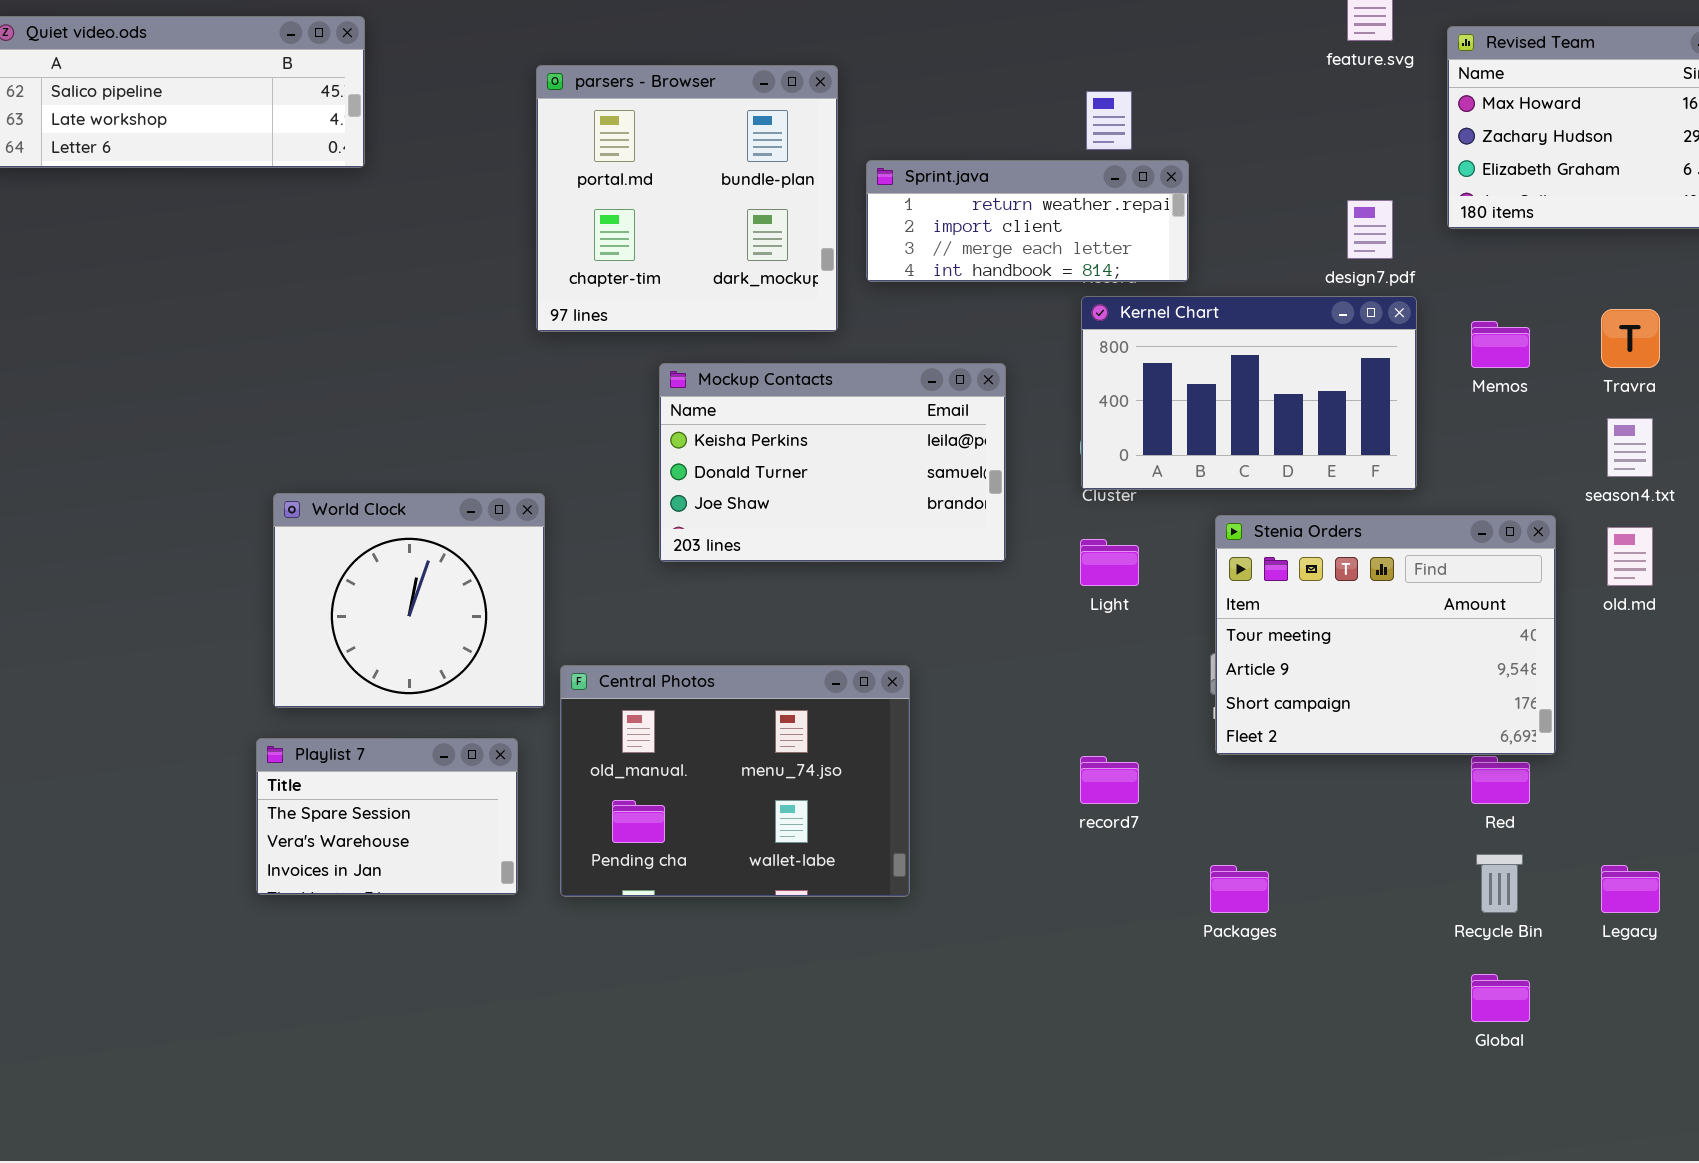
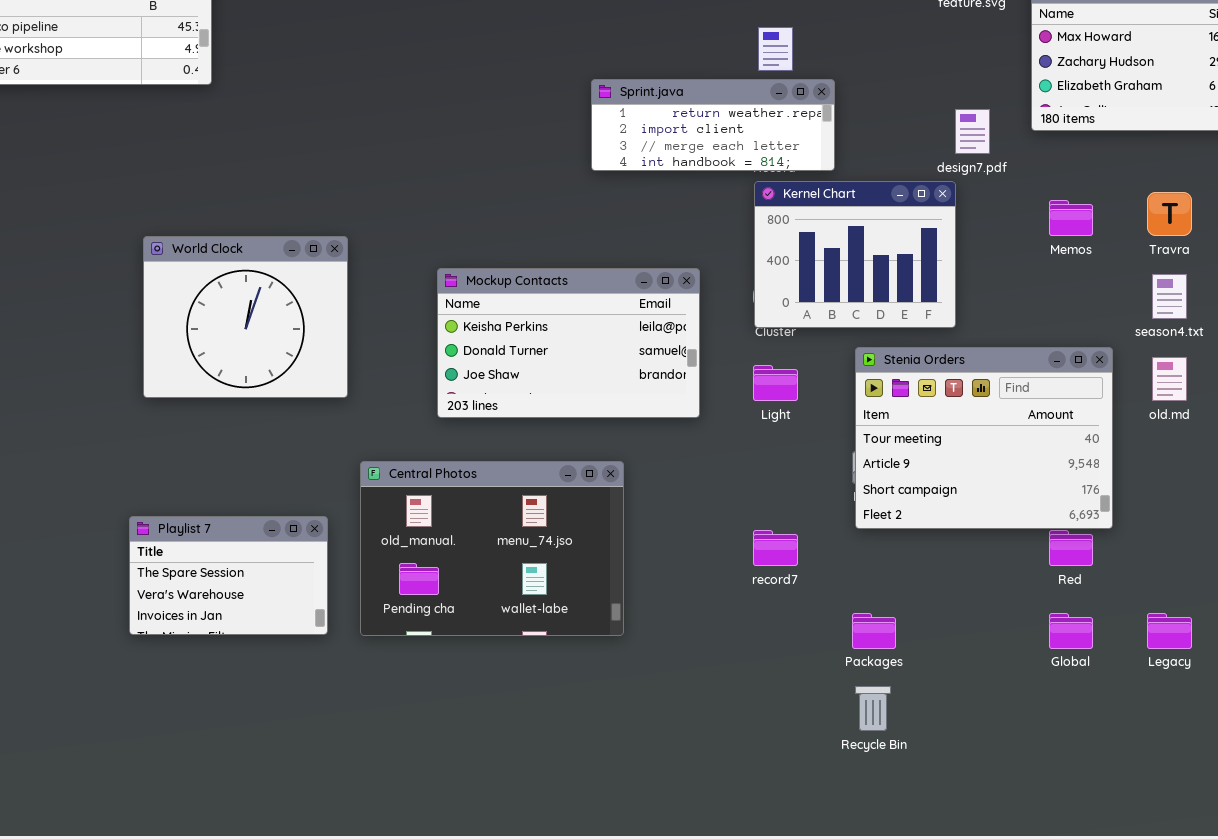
parsers - Browser: [536,65,838,332] -> none, closed
Kernel Chart: [1081,296,1417,490] -> [754,181,956,328], resized
Mockup Contacts: [659,363,1006,562] -> [437,268,700,418], moved
World Clock: [273,493,545,708] -> [143,236,348,398], moved
Recycle Bin: [1476,854,1523,913] -> [855,686,891,731], moved
Global: [1471,974,1530,1022] -> [1049,613,1093,649], moved

